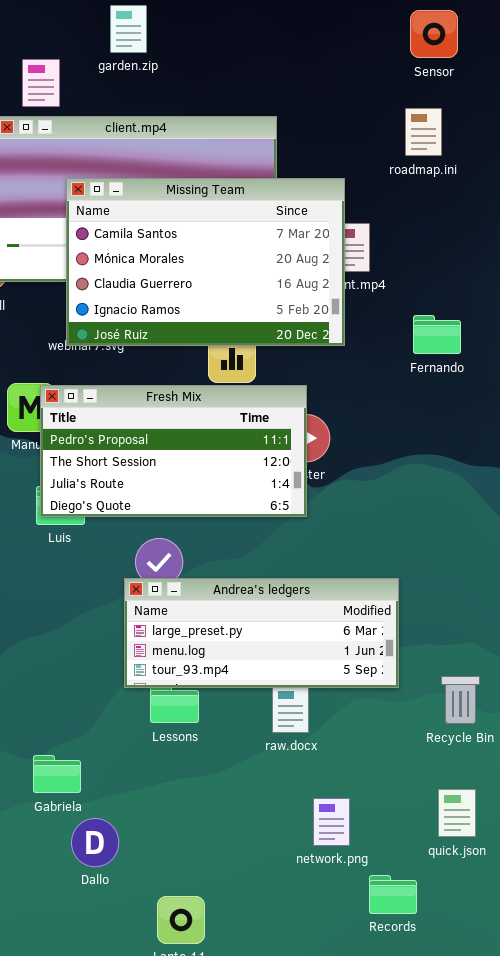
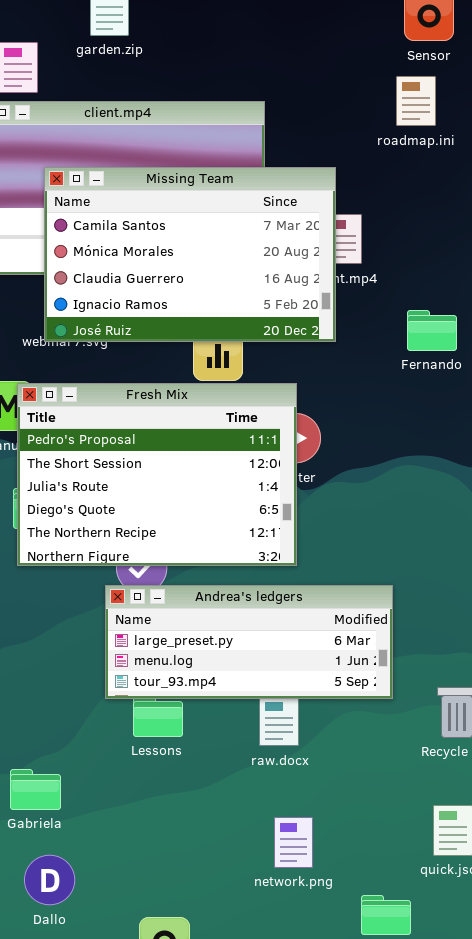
roadmap.ini: [405,108,442,156] -> [396,76,436,126], moved
Fresh Mix: [40,385,307,517] -> [17,383,297,566], resized
network.png: [313,798,350,846] -> [274,817,313,868], moved
Dallo: [71,818,119,867] -> [24,855,75,905], moved

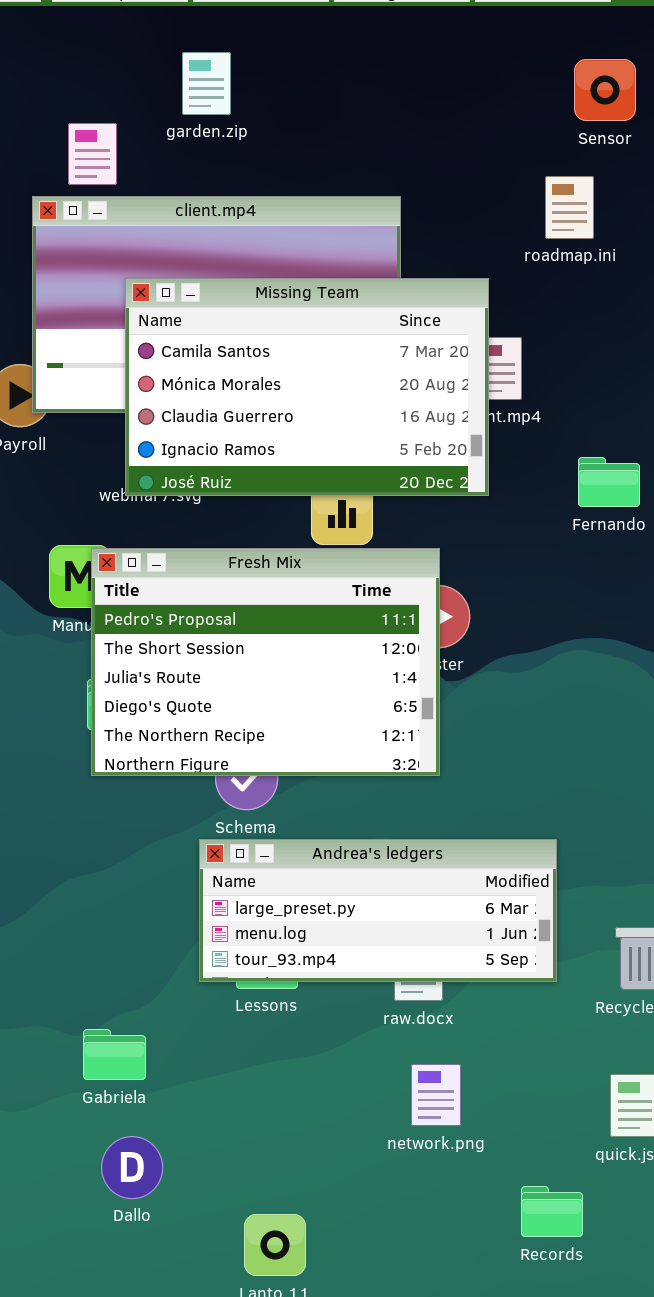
roadmap.ini: [396,76,436,126] -> [545,176,594,239], moved
Andrea's ledgers: [105,585,393,699] -> [199,839,557,982], moved
network.png: [274,817,313,868] -> [411,1064,461,1126], moved

